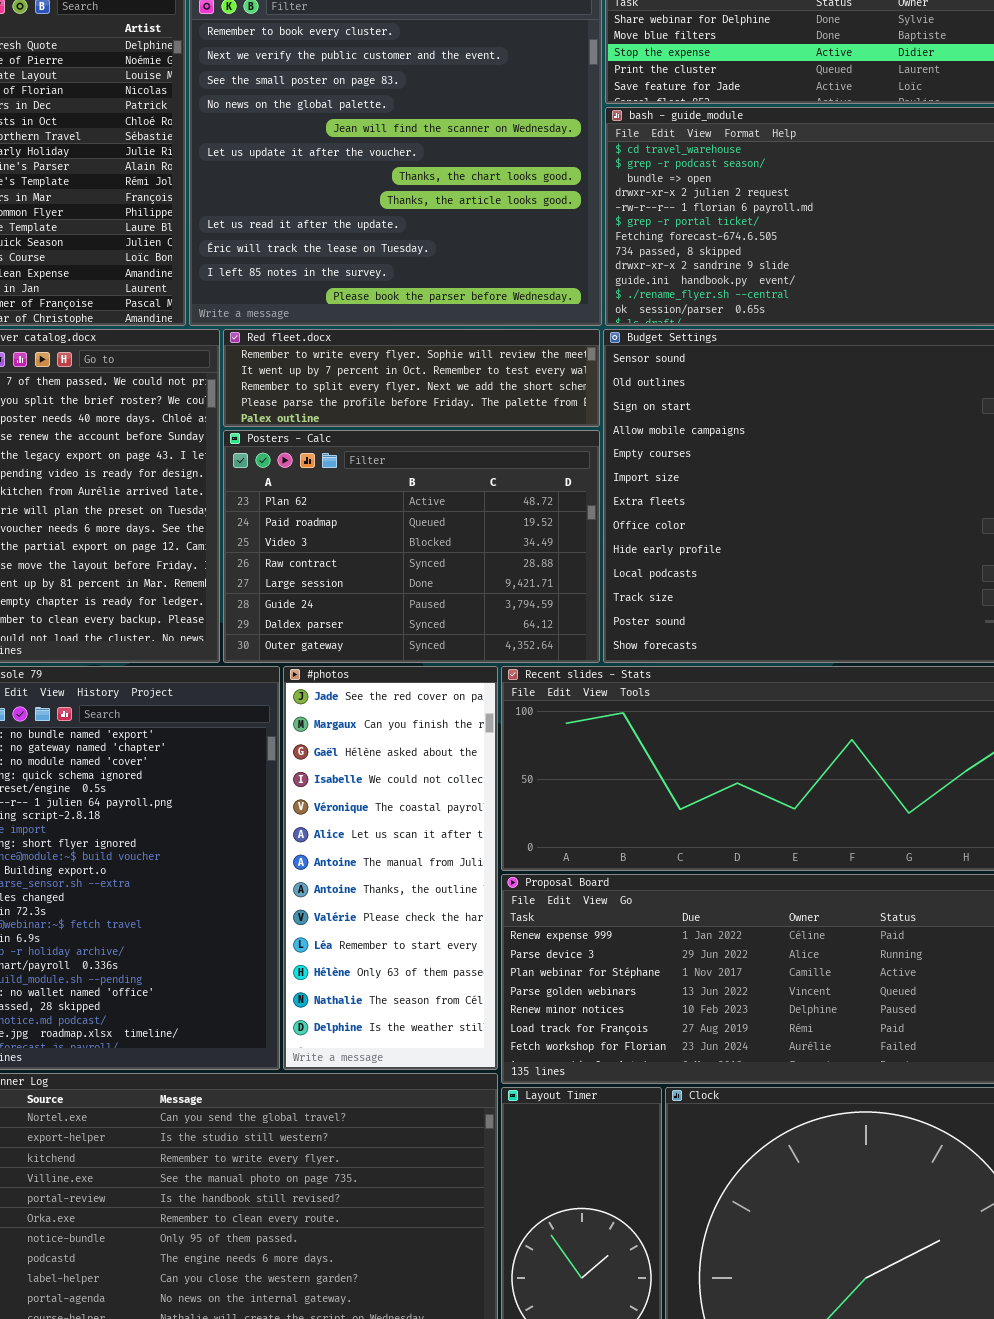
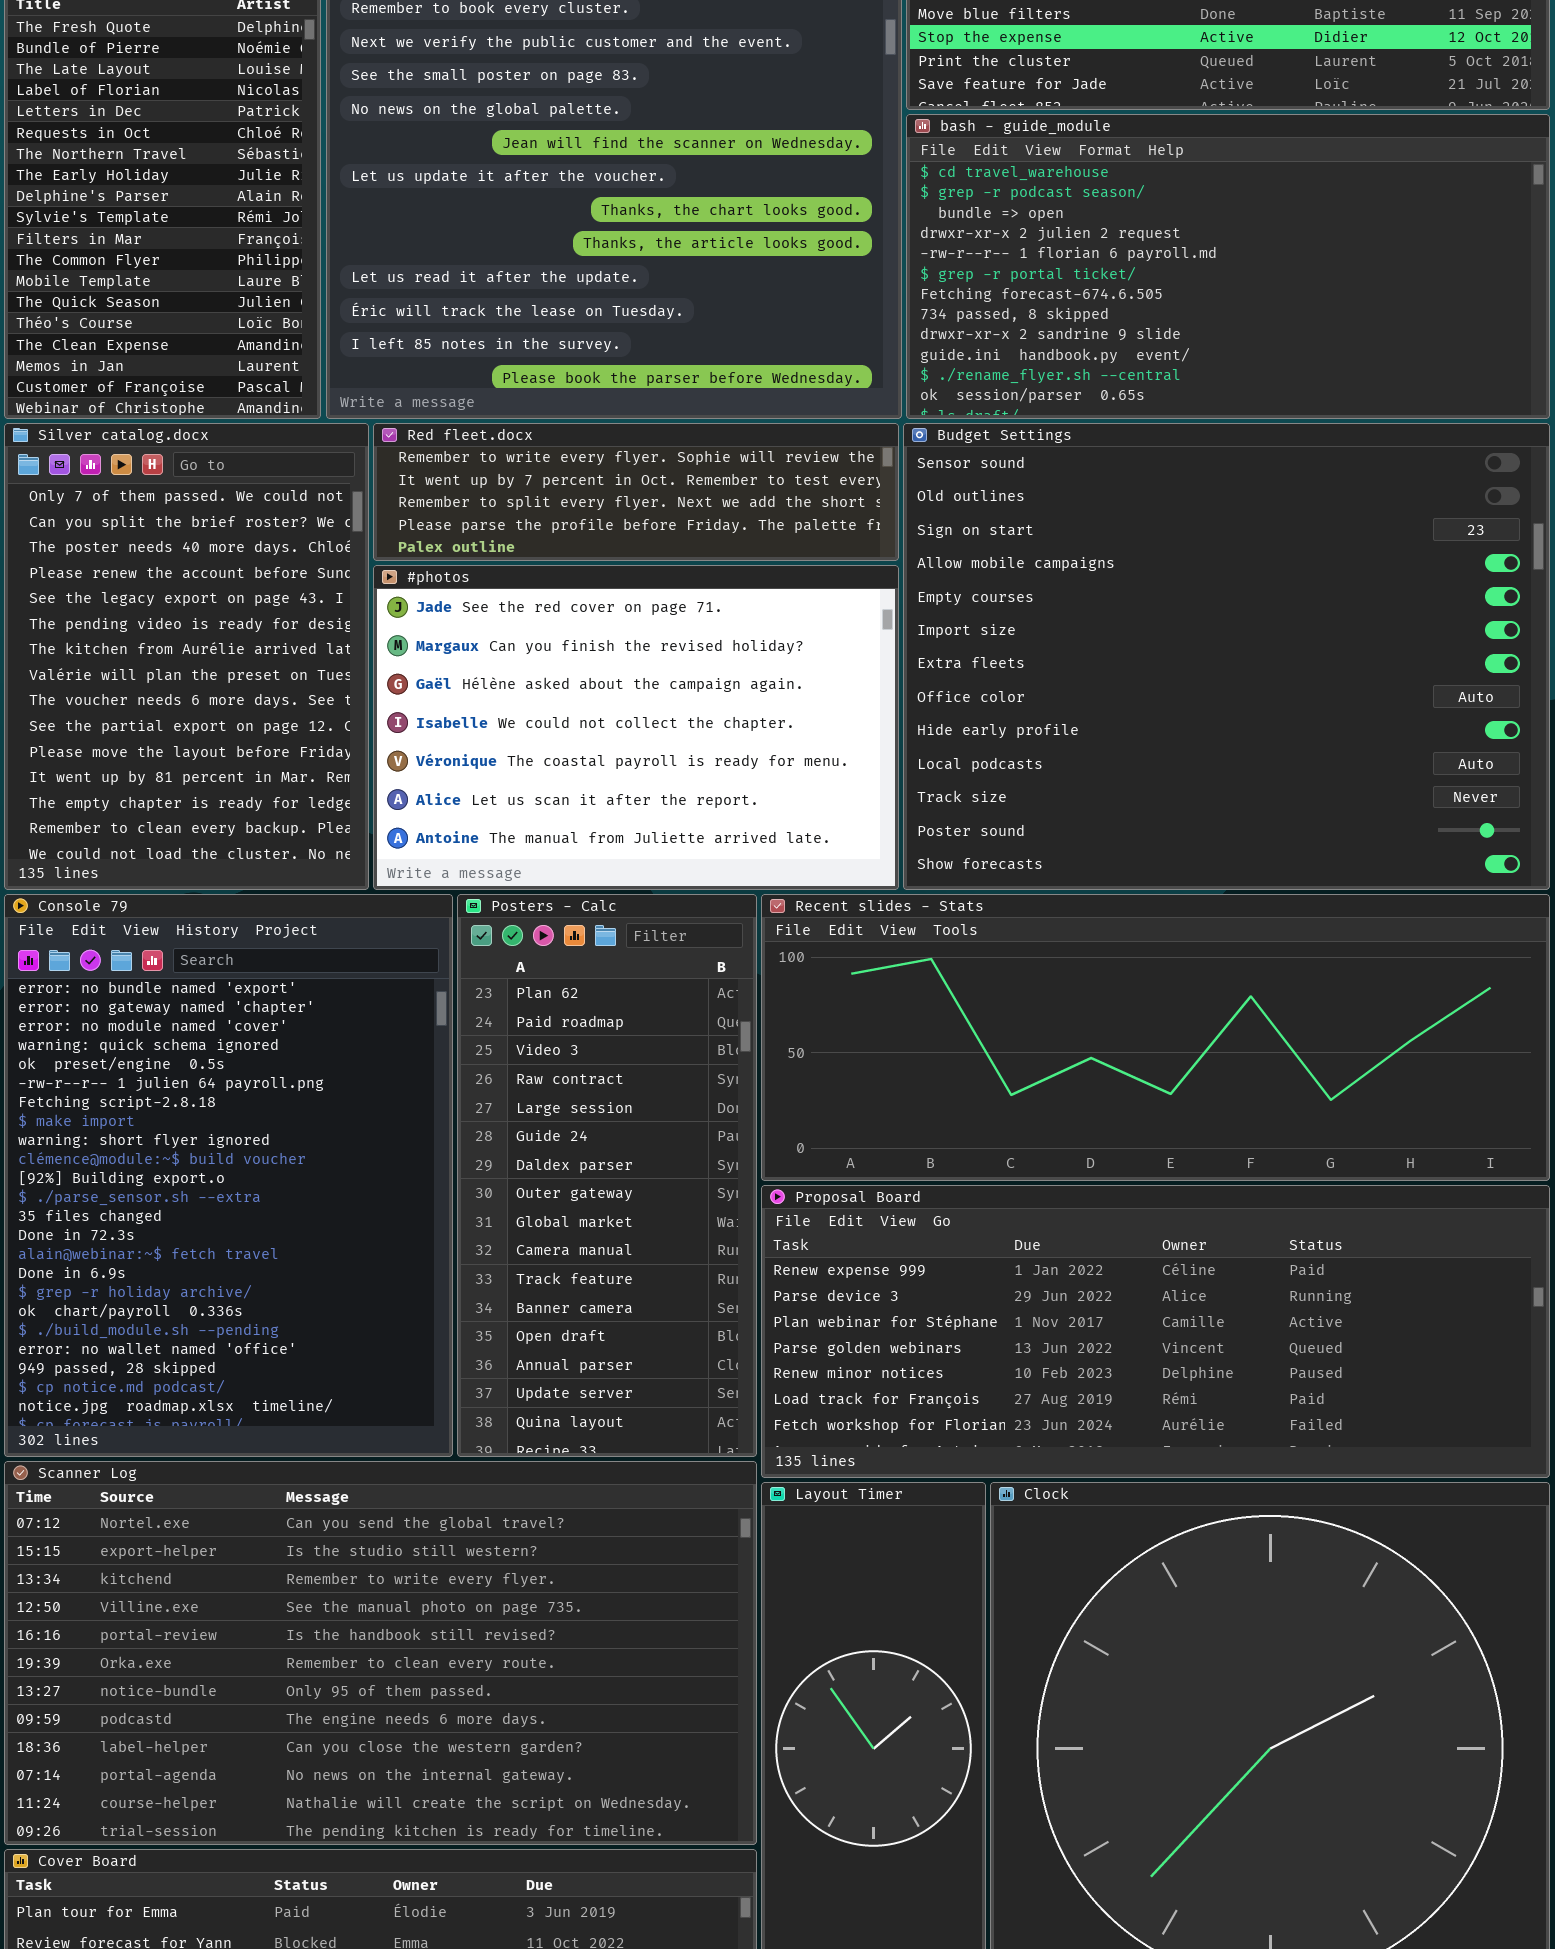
Posters - Calc: [223,430,600,663] -> [457,894,757,1457], moved, resized
#photos: [283,666,498,1070] -> [373,565,899,890], moved, resized

